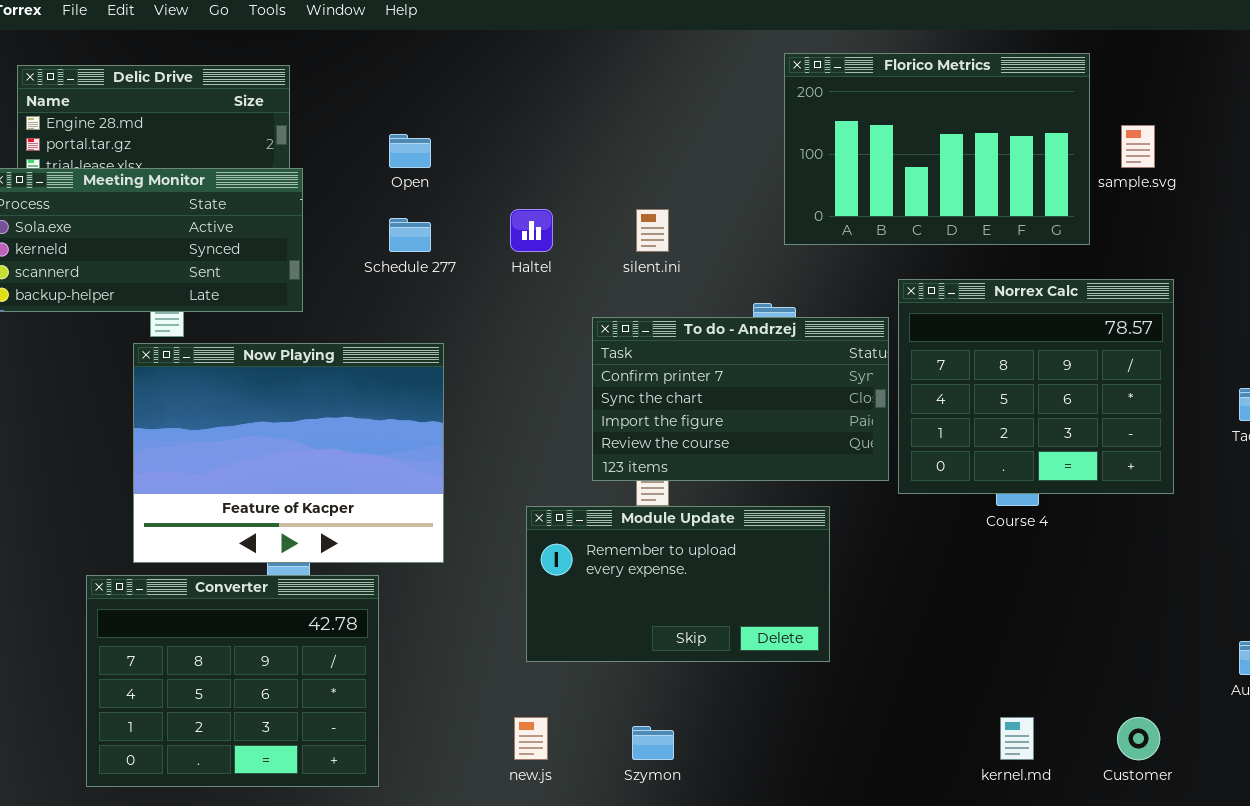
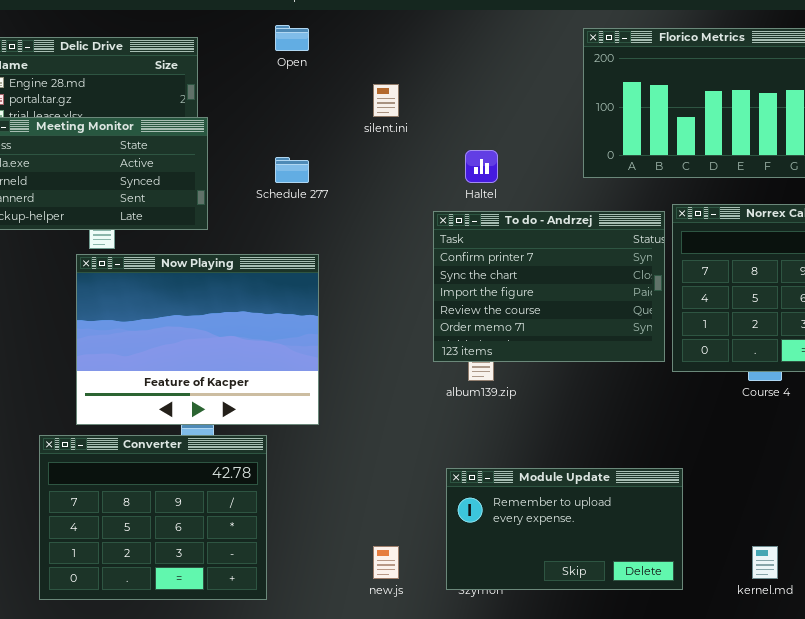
Open: [389,134,431,168] -> [275,25,309,51], moved
Haltel: [510,209,553,252] -> [465,150,498,183], moved
silent.ini: [636,209,669,252] -> [373,84,399,117], moved
To do - Andrzej: [592,317,889,481] -> [433,211,665,362], resized
Module Update: [526,506,830,662] -> [446,468,683,590], moved

